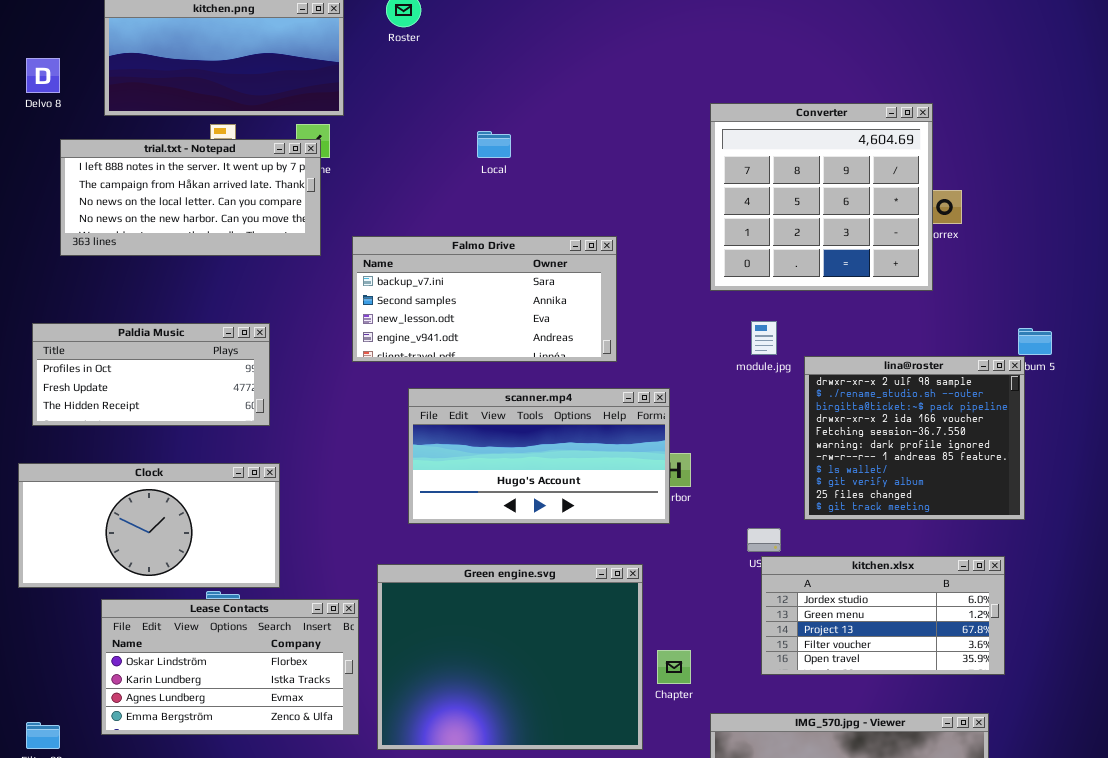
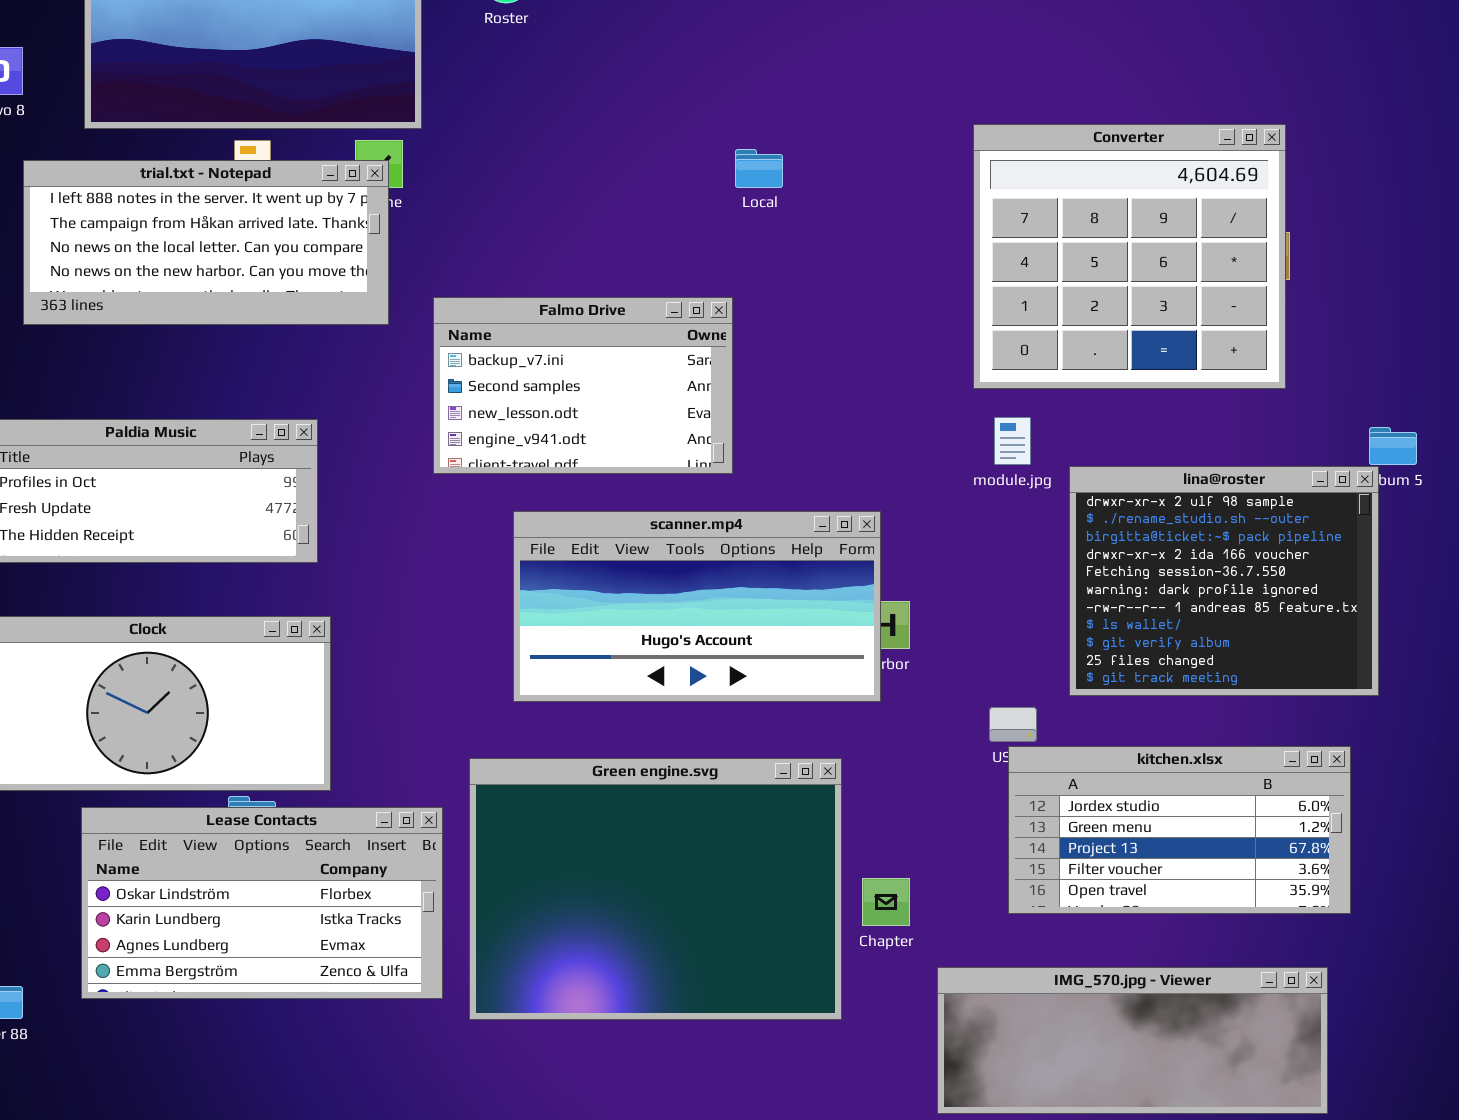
Converter: [710,103,933,291] -> [973,124,1286,389], moved
Local: [477,131,511,158] -> [735,149,783,188], moved
Falmo Drive: [352,236,617,362] -> [433,297,733,474], resized

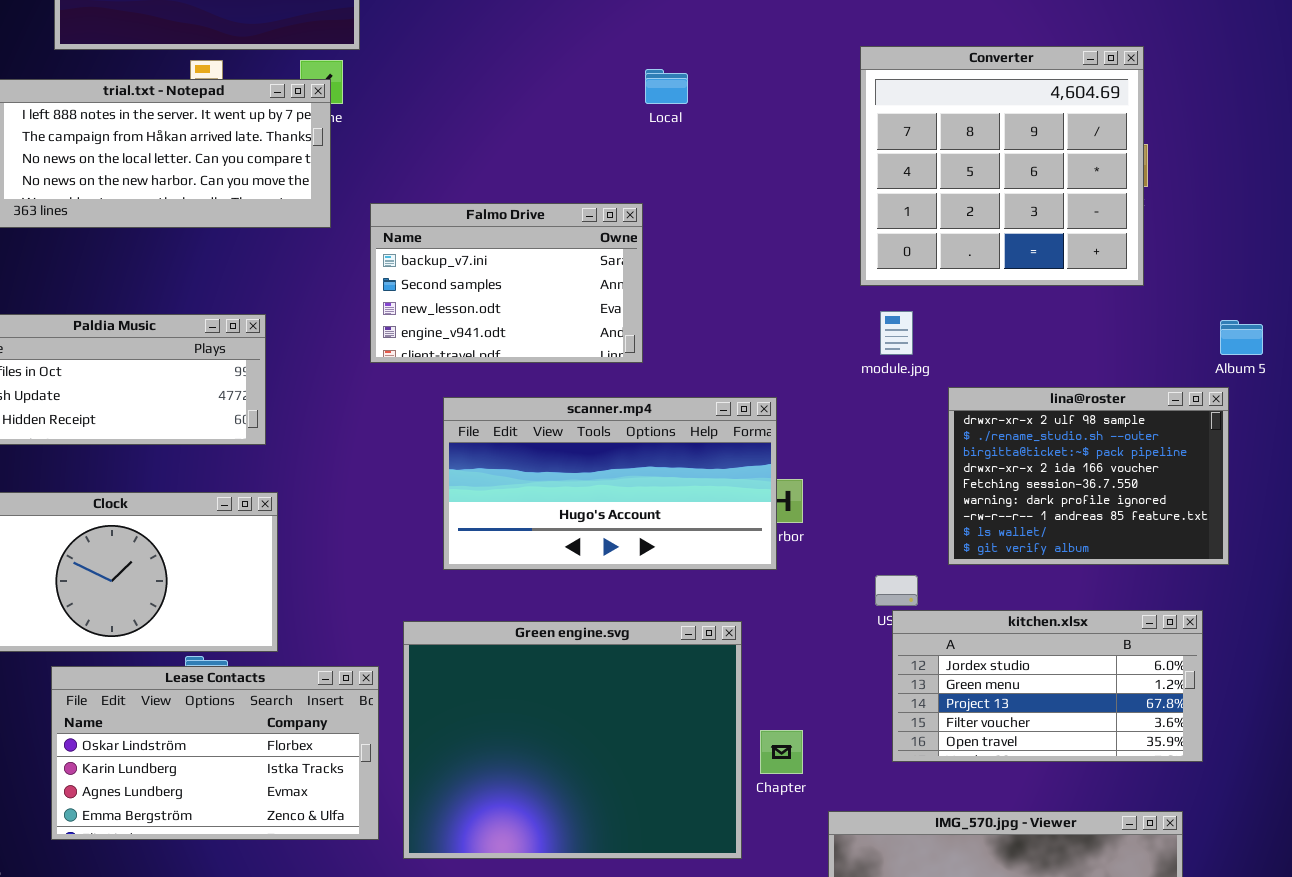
lina@roster: [1069,466,1379,696] -> [948,387,1229,565], resized

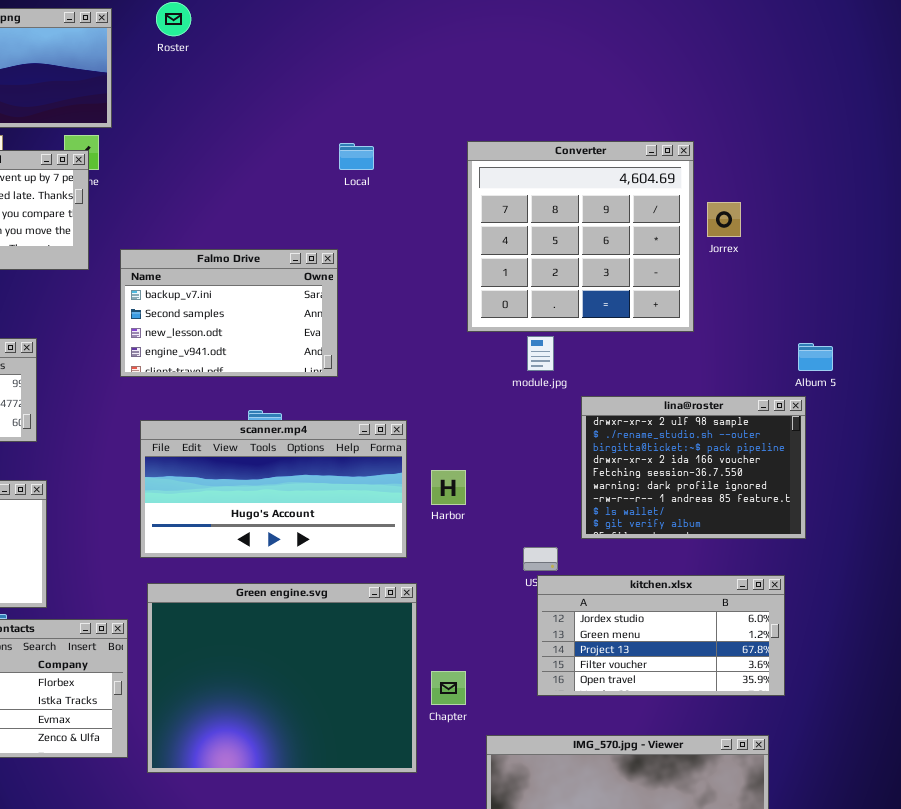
Converter: [860,46,1144,286] -> [467,141,694,332], moved
scanner.mp4: [443,397,777,570] -> [140,420,407,558], moved

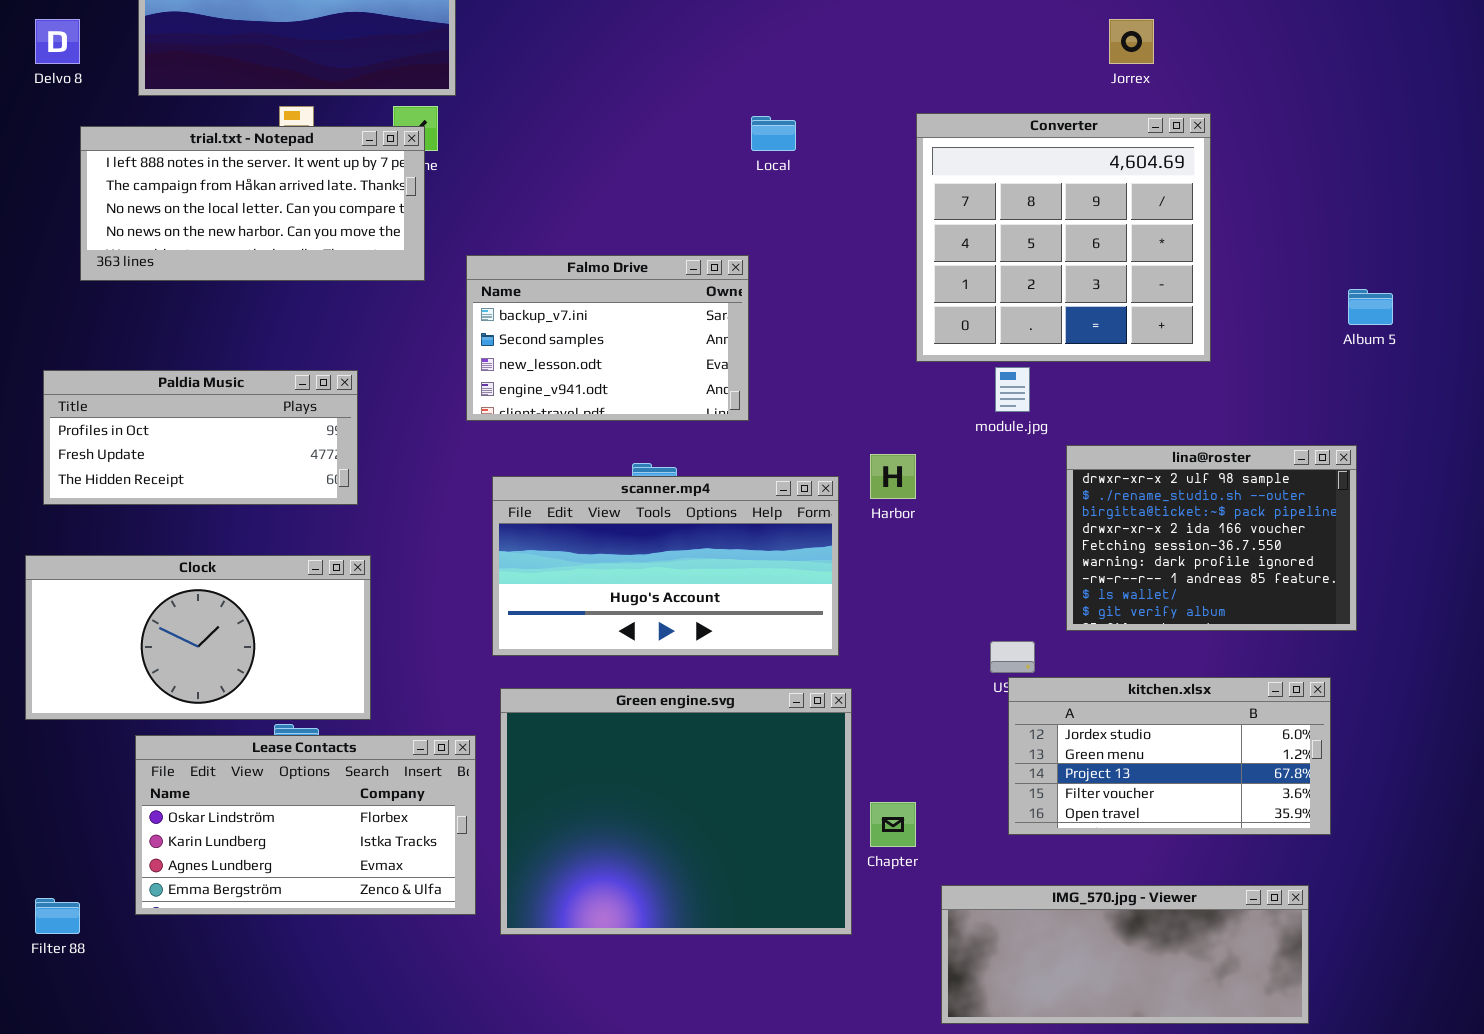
Jorrex: [707,202,741,237] -> [1109,19,1154,64], moved
Album 5: [798,343,833,371] -> [1348,289,1393,325], moved
Harbor: [431,470,466,505] -> [870,454,916,499], moved

